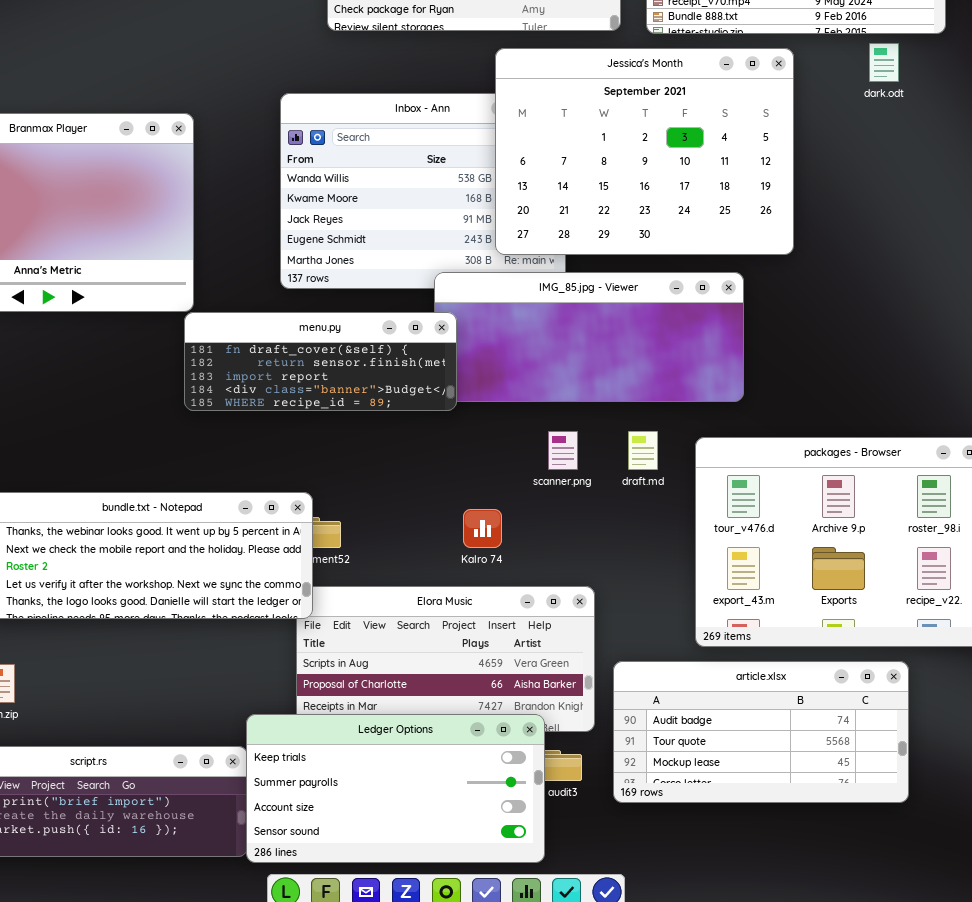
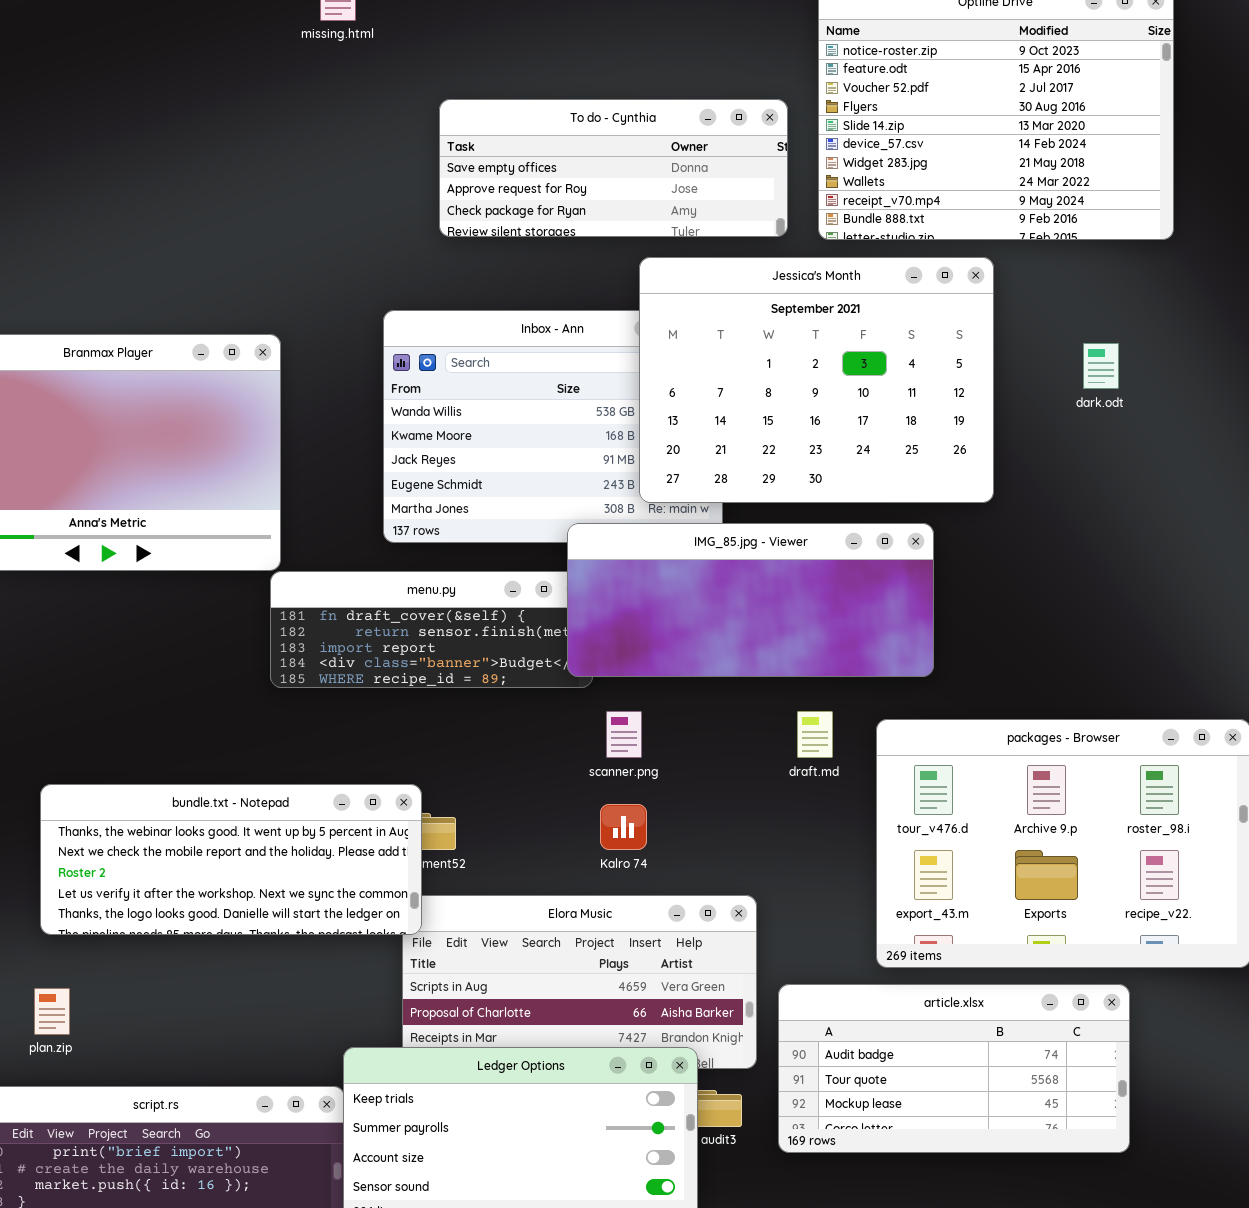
dark.odt: [869,43,899,82] -> [1083,343,1119,389], moved
IMG_85.jpg - Viewer: [434,272,744,402] -> [567,523,934,677], raised
scanner.png: [548,431,578,470] -> [606,711,642,758], moved

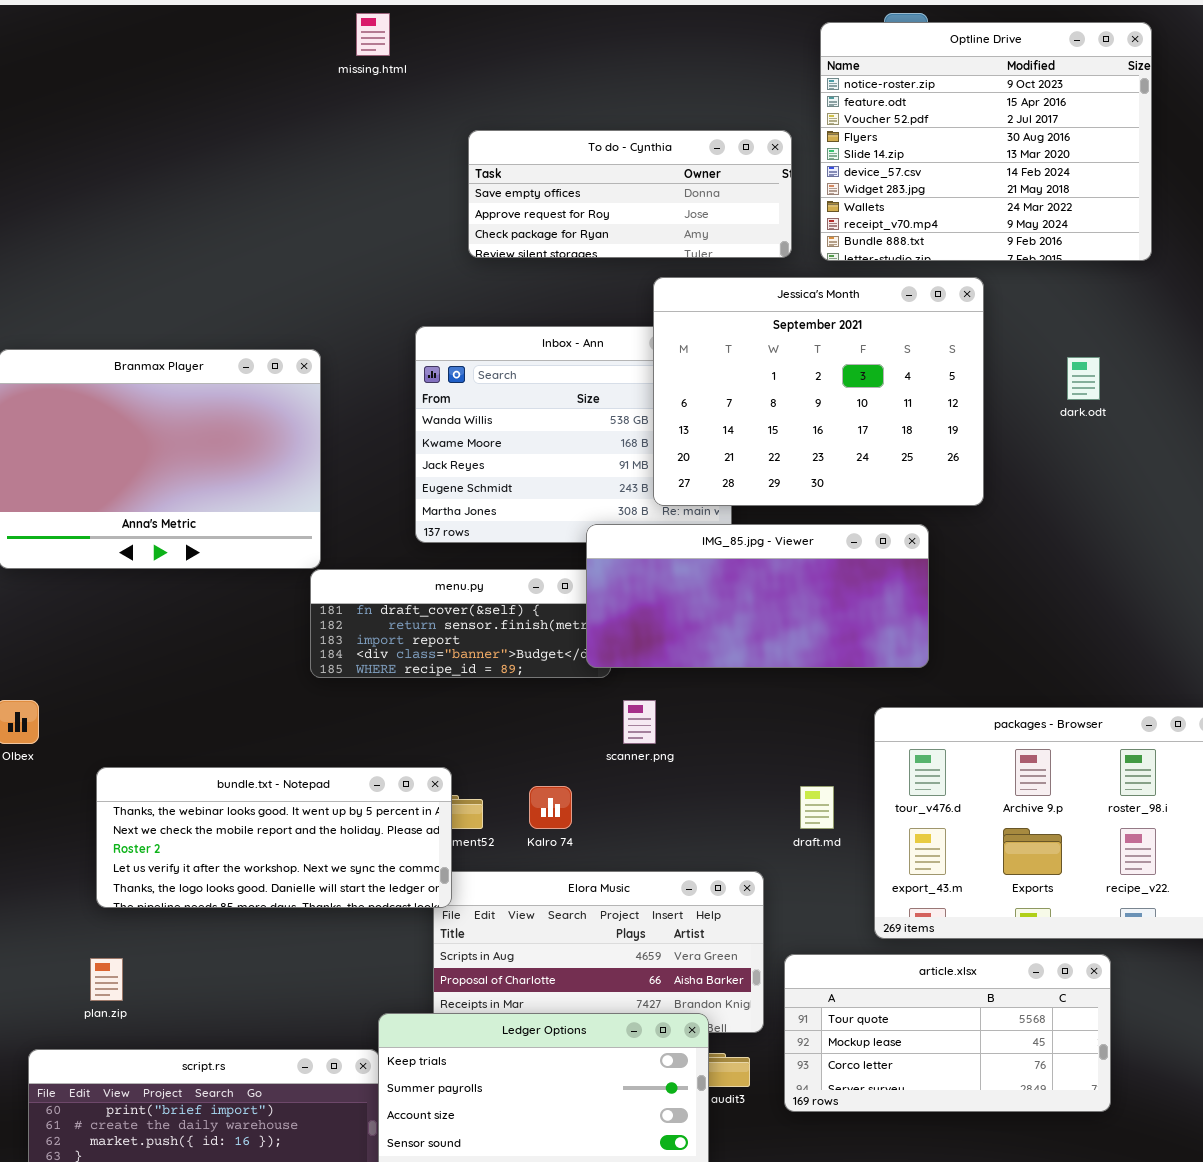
draft.md: [797,711,833,758] -> [800,786,834,829], moved
Kalro 74: [600,804,647,850] -> [529,786,572,829], moved
article.xlsx: [778,984,1130,1153] -> [784,954,1111,1112], scrolled down 1 row

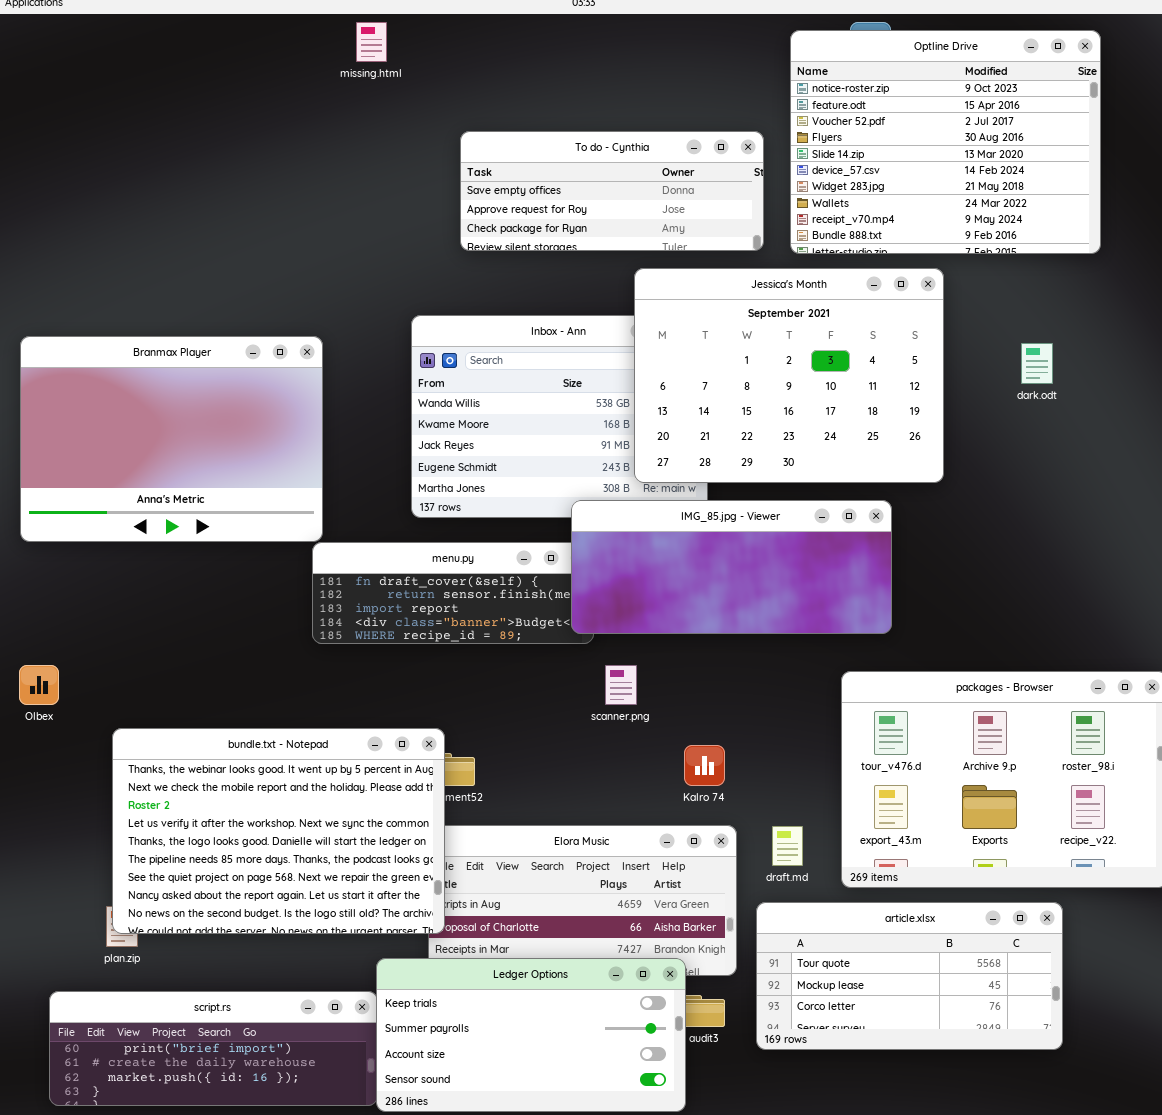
bundle.txt - Notepad: [96,767,452,908] -> [112,728,445,934], resized
Kalro 74: [529,786,572,829] -> [684,745,725,786], moved
draft.md: [800,786,834,829] -> [772,826,803,866], moved

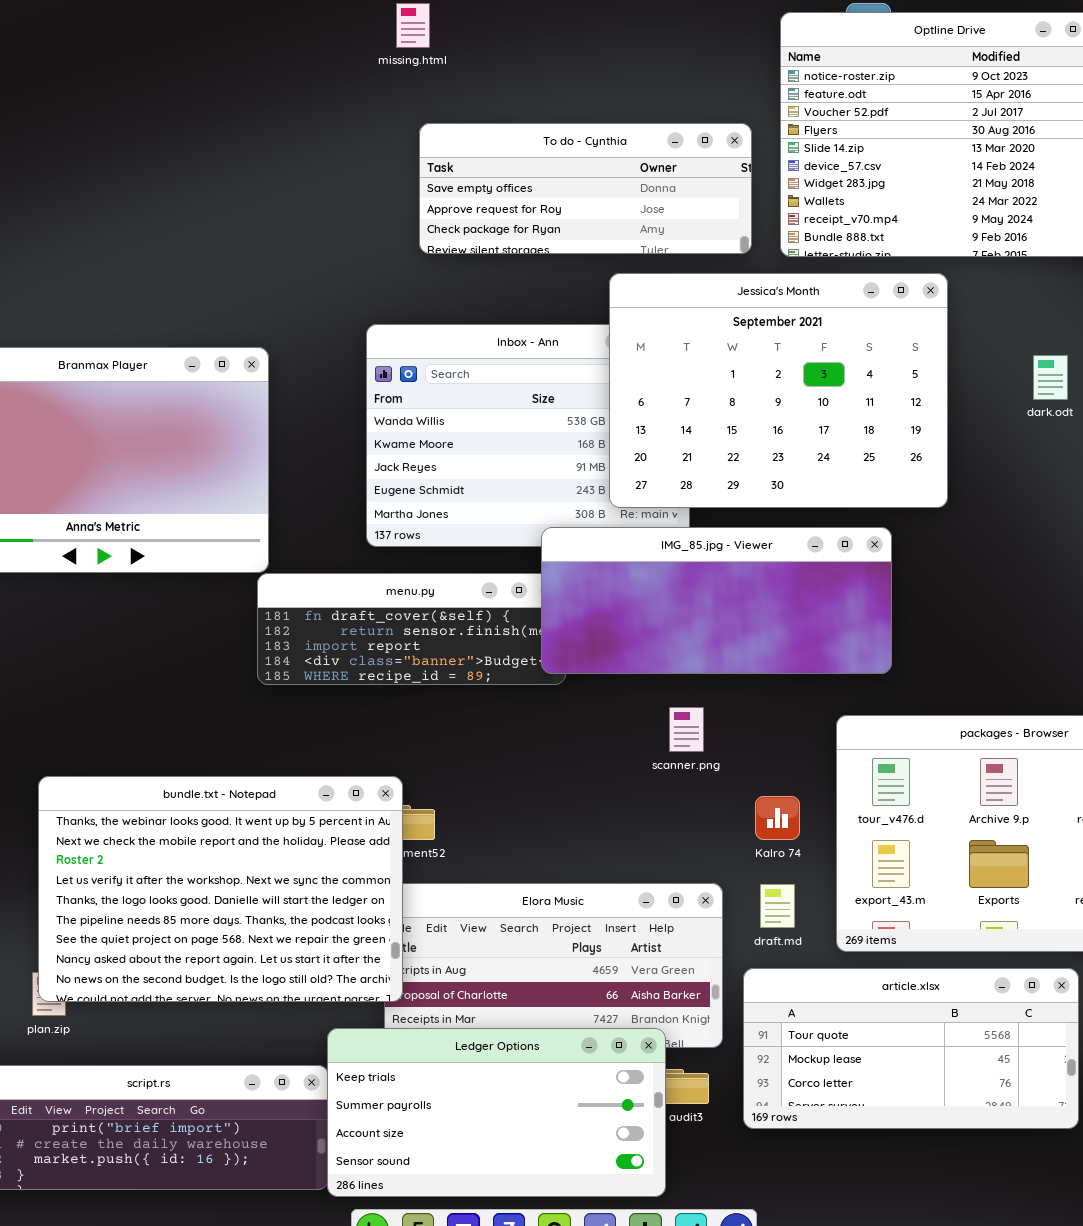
missing.html: [356,22,387,62] -> [396,3,430,48], moved
scanner.png: [605,665,637,705] -> [669,707,704,752], moved
Kalro 74: [684,745,725,786] -> [755,796,800,840], moved

